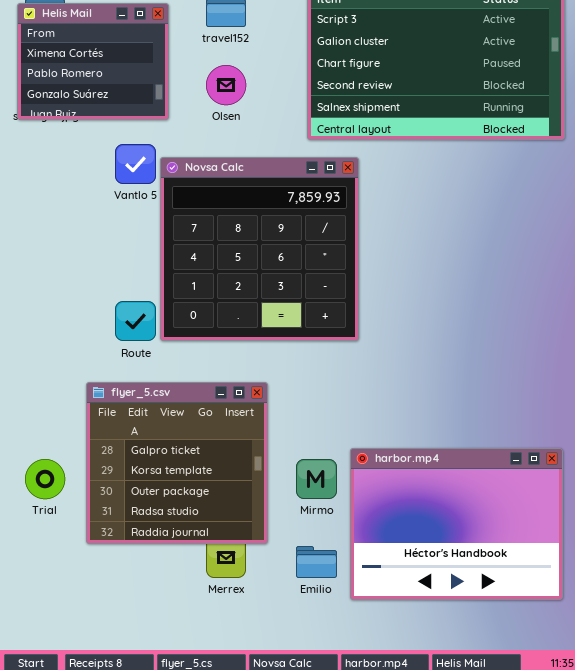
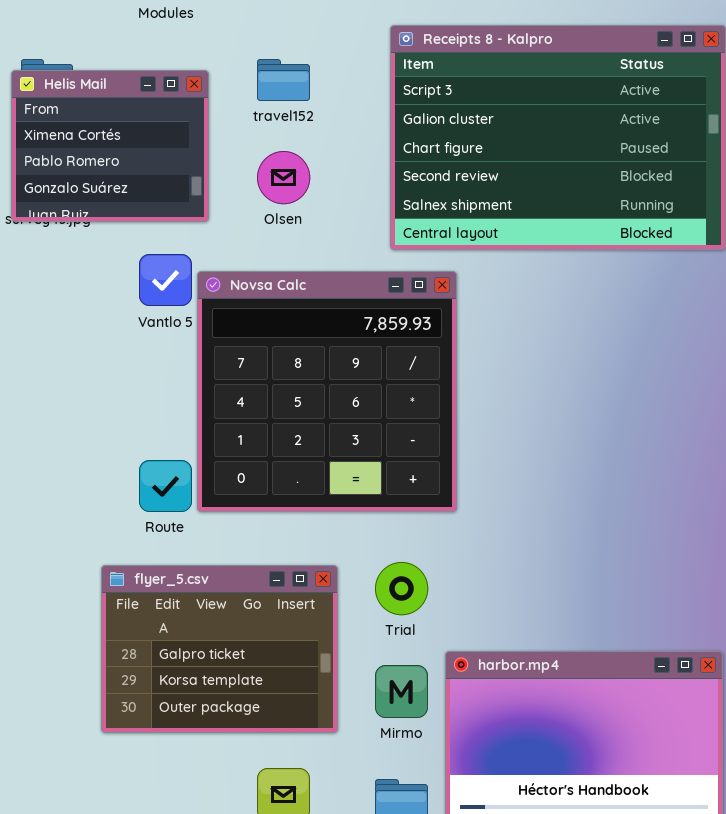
flyer_5.csv: [86,382,268,544] -> [101,565,338,733], resized
Trial: [25,459,65,499] -> [375,562,428,615], moved

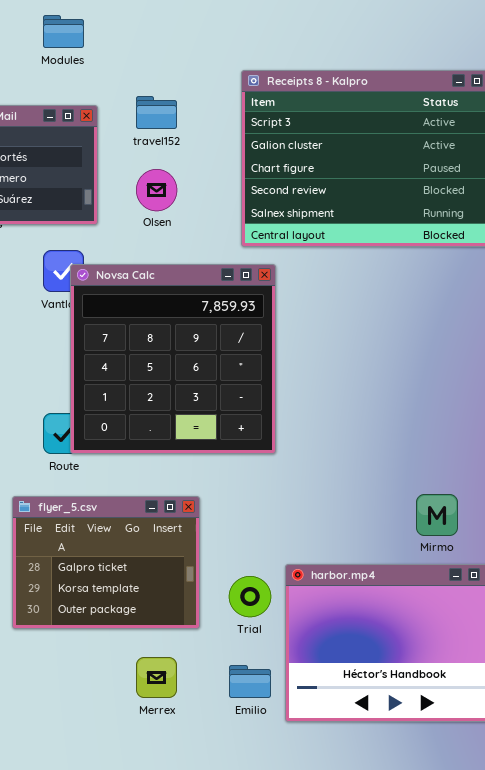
Novsa Calc: [197,271,457,512] -> [70,264,276,454], moved
Trial: [375,562,428,615] -> [229,576,271,617], moved
Mirmo: [375,665,428,718] -> [416,494,458,536], moved

